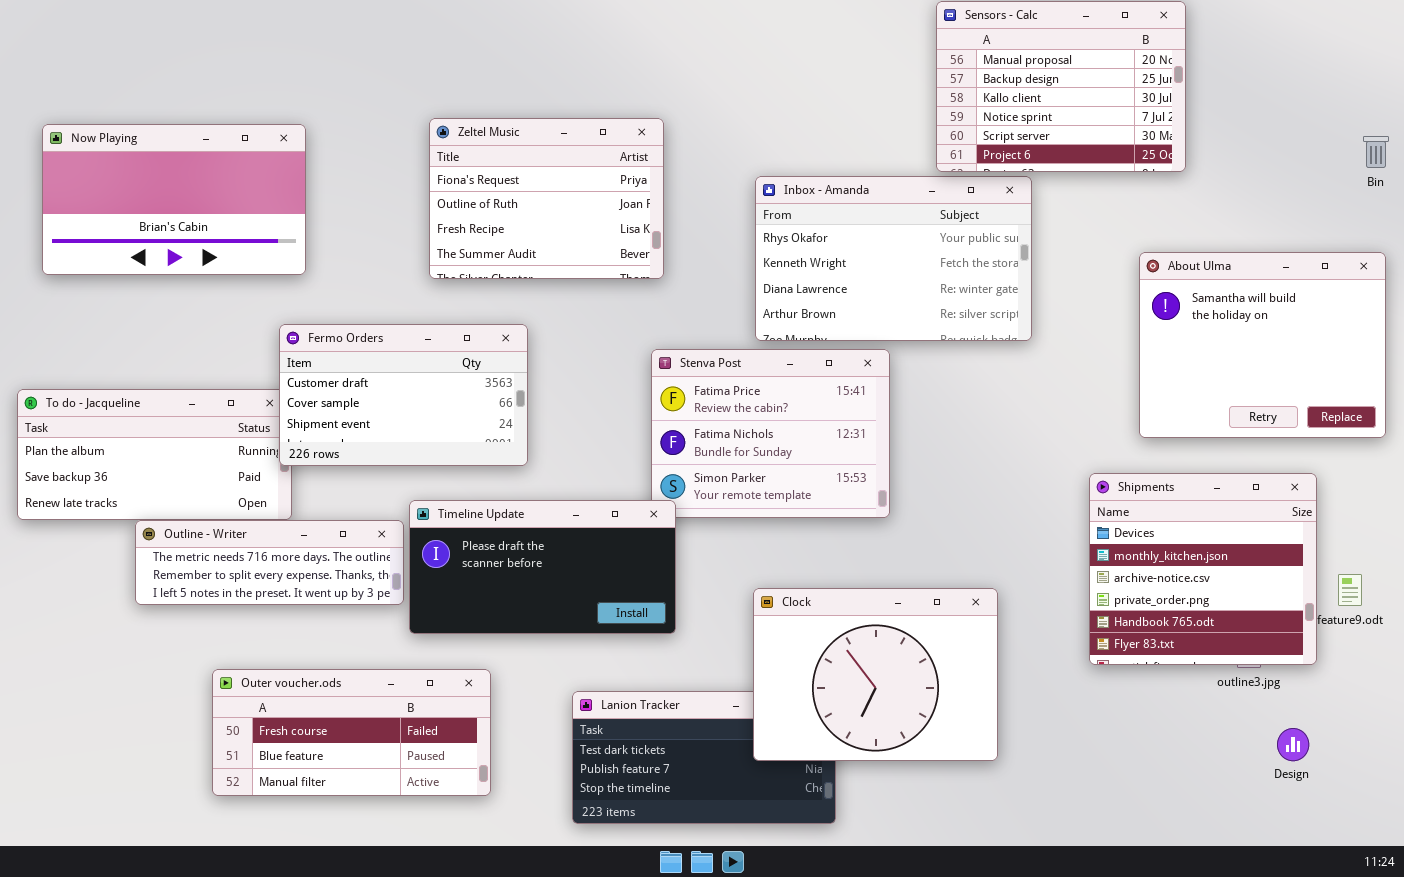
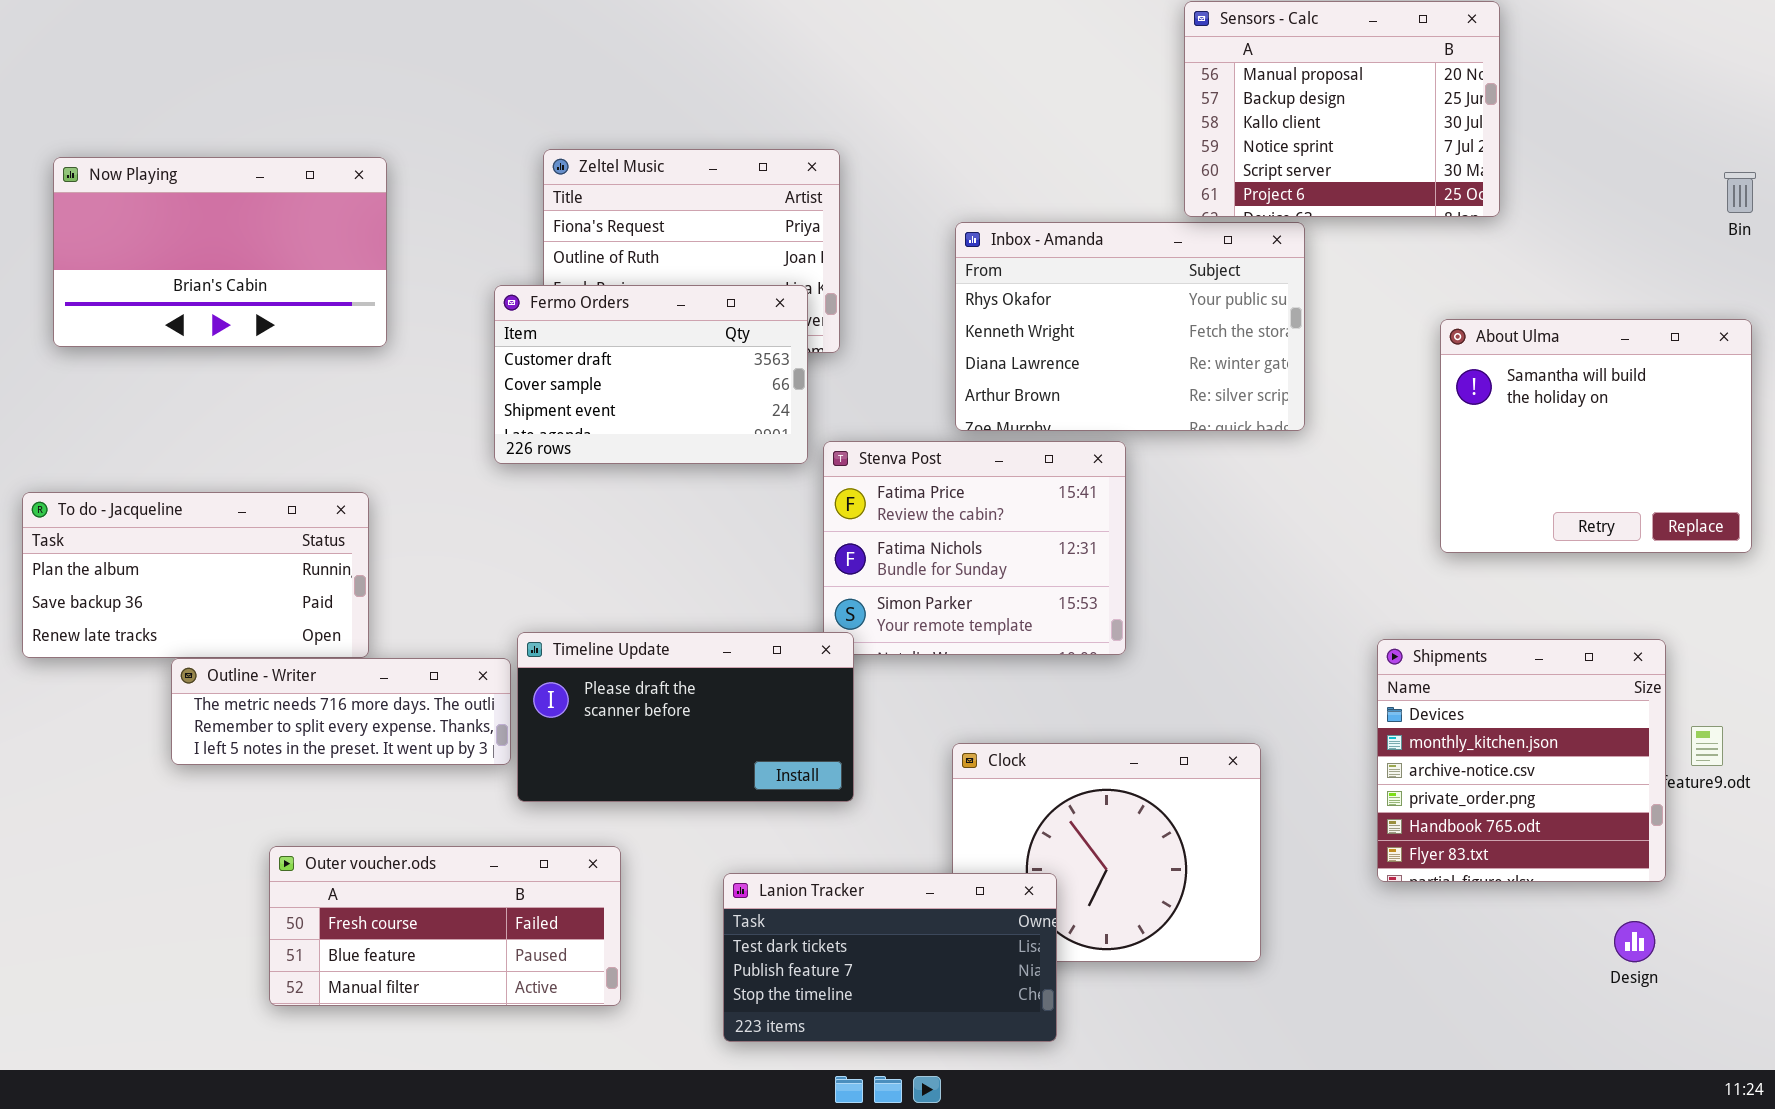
Fermo Orders: [279,324,528,466] -> [494,285,808,464], moved
Shipments: [1089,473,1317,665] -> [1377,639,1666,882], moved
Lanion Tracker: [572,691,836,824] -> [723,873,1057,1042], raised

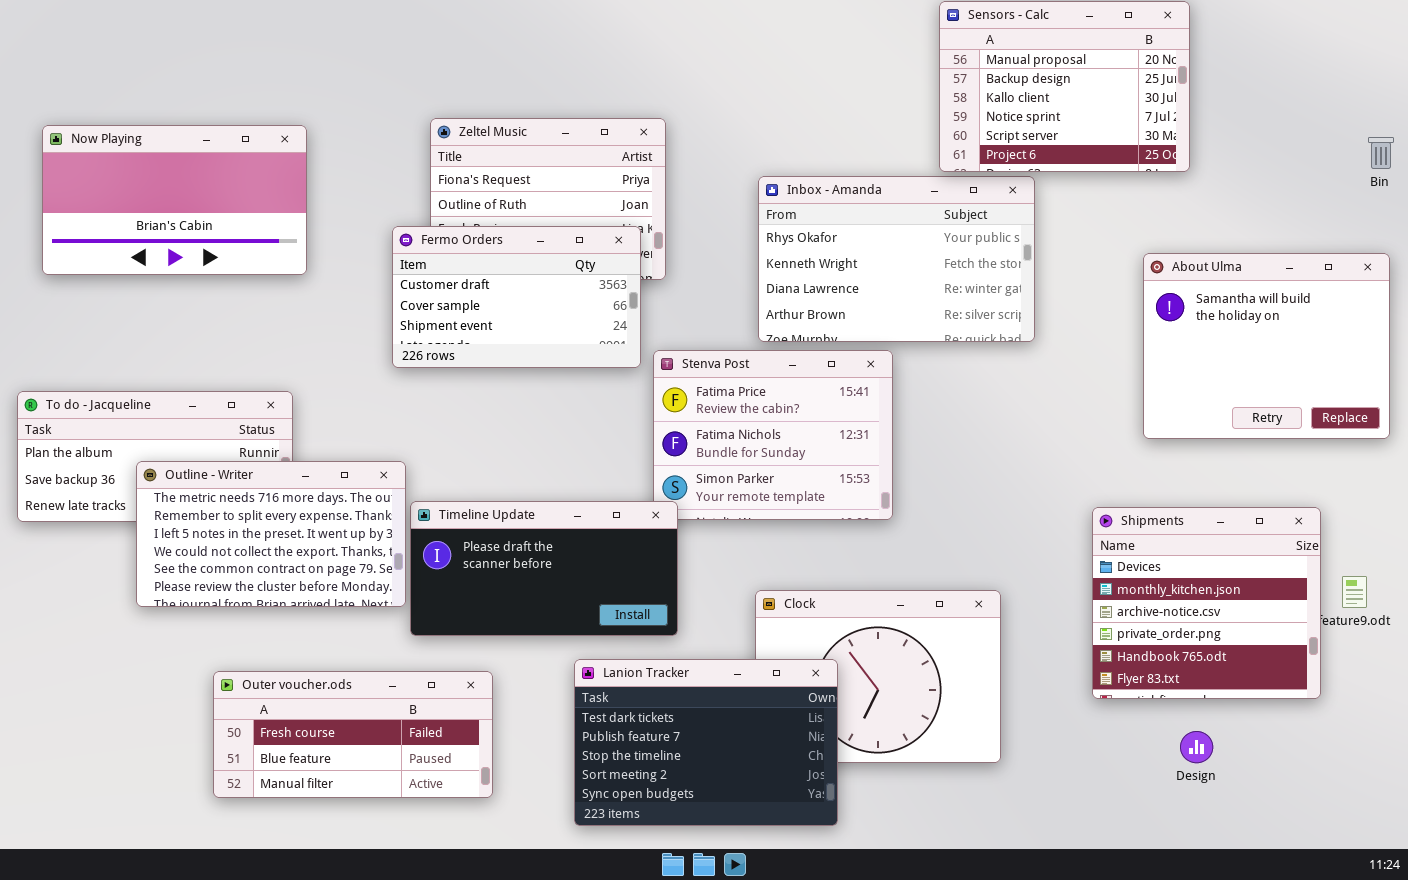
Outline - Writer: [171,658,511,765] -> [136,461,406,607], resized
Lanion Tracker: [723,873,1057,1042] -> [574,659,838,826], resized
Design: [1614,921,1655,962] -> [1180,731,1213,763], moved

